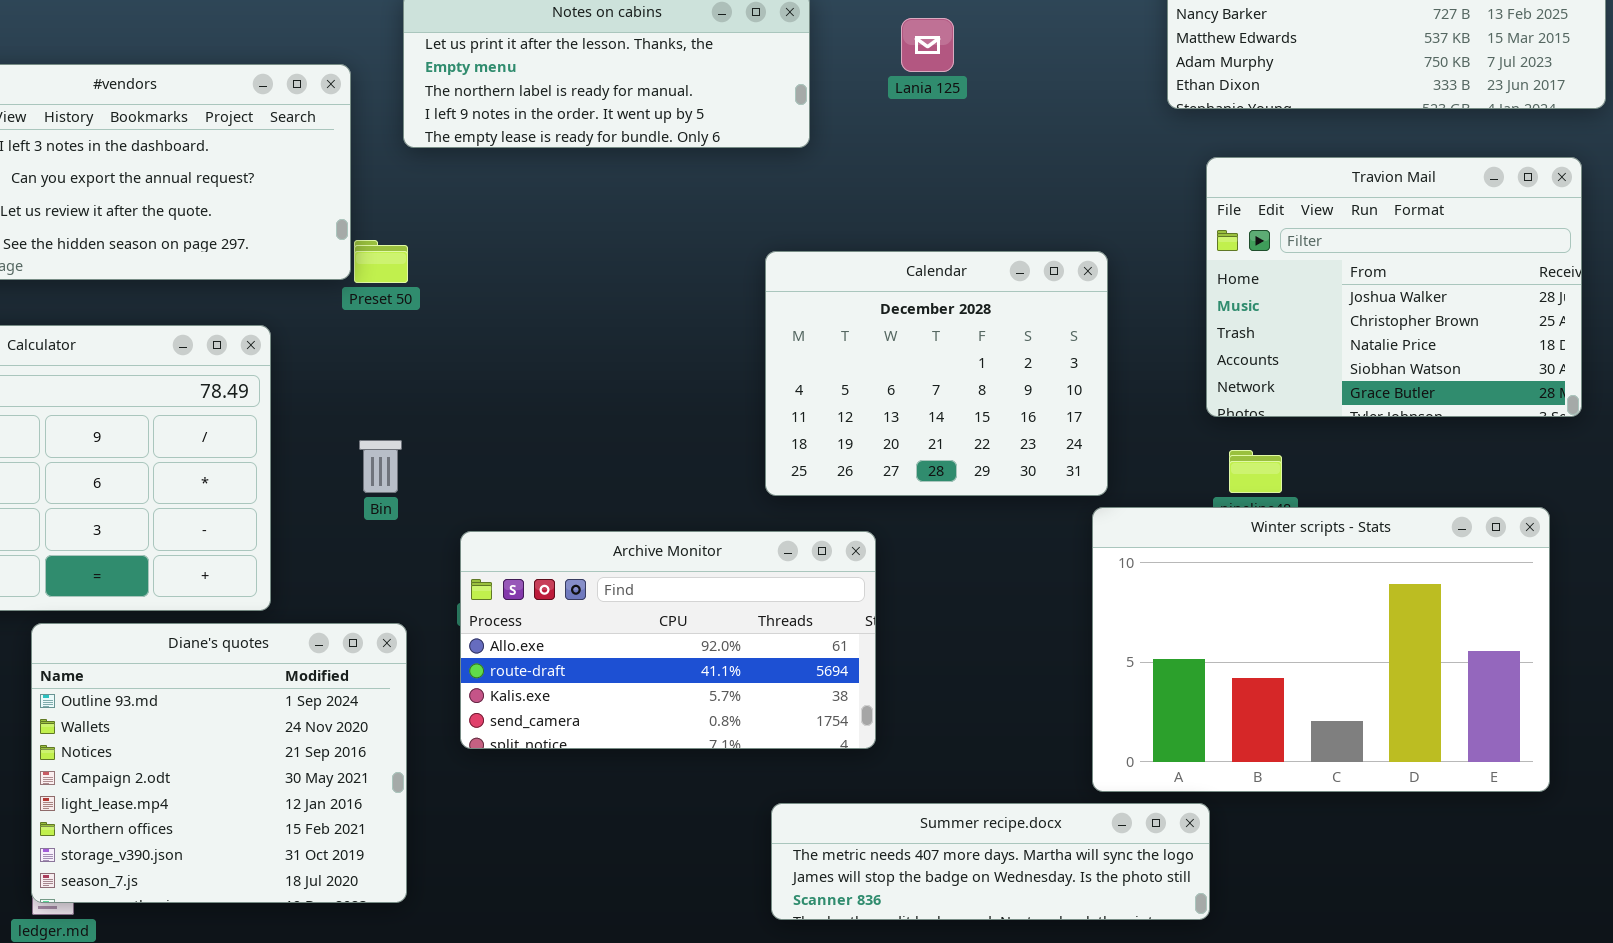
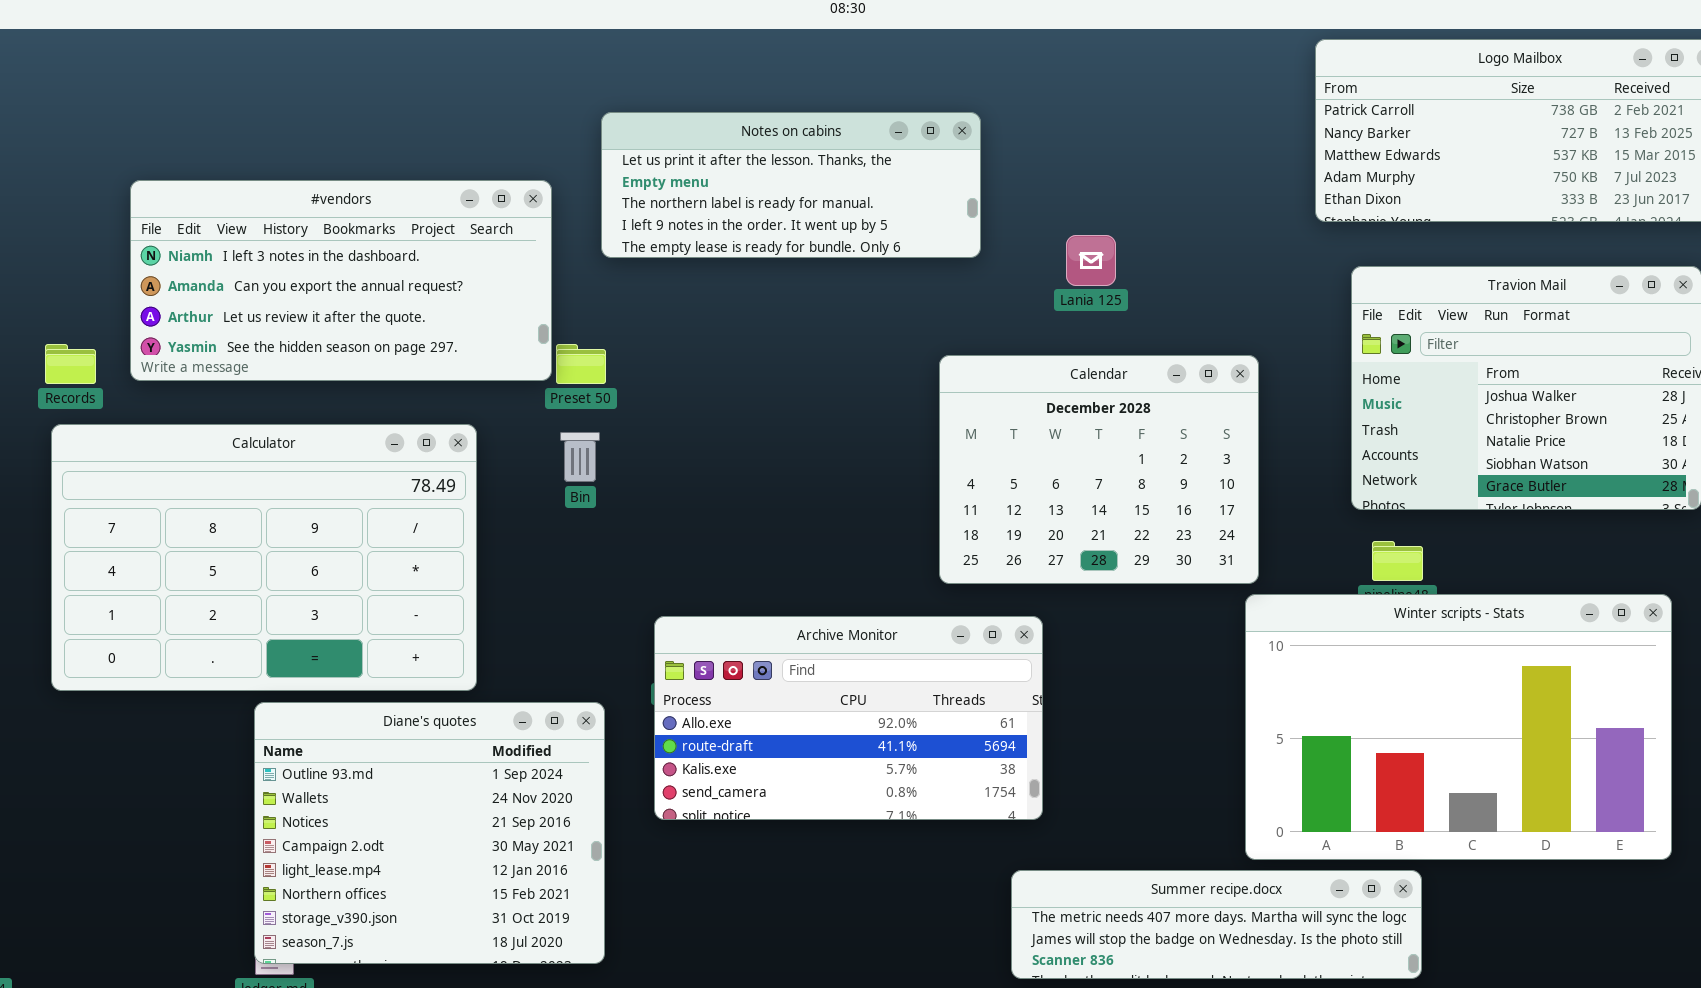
Lania 125: [901,18,954,72] -> [1066,235,1116,286], moved
Bin: [359,440,402,493] -> [560,432,600,482], moved
Summer recipe.docx: [771,803,1210,920] -> [1011,870,1422,979], moved

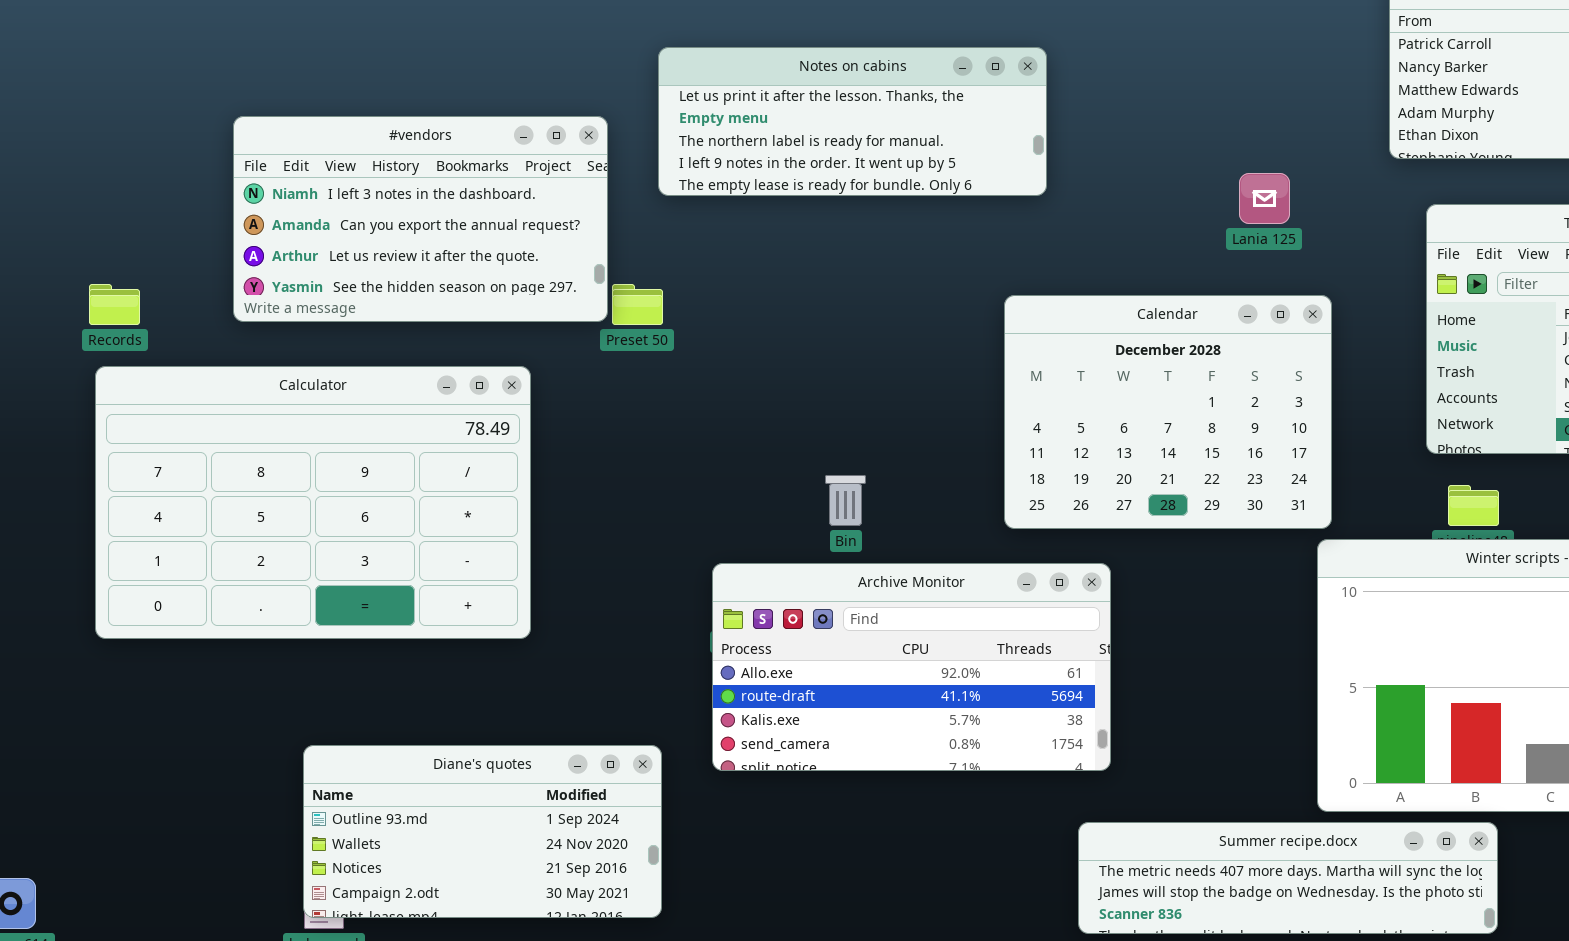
#vendors: [130,180,552,381] -> [233,116,608,322], resized
Lania 125: [1066,235,1116,286] -> [1239,173,1290,224], moved
Bin: [560,432,600,482] -> [825,475,866,526], moved
Diane's quotes: [254,702,605,964] -> [303,745,662,918], resized

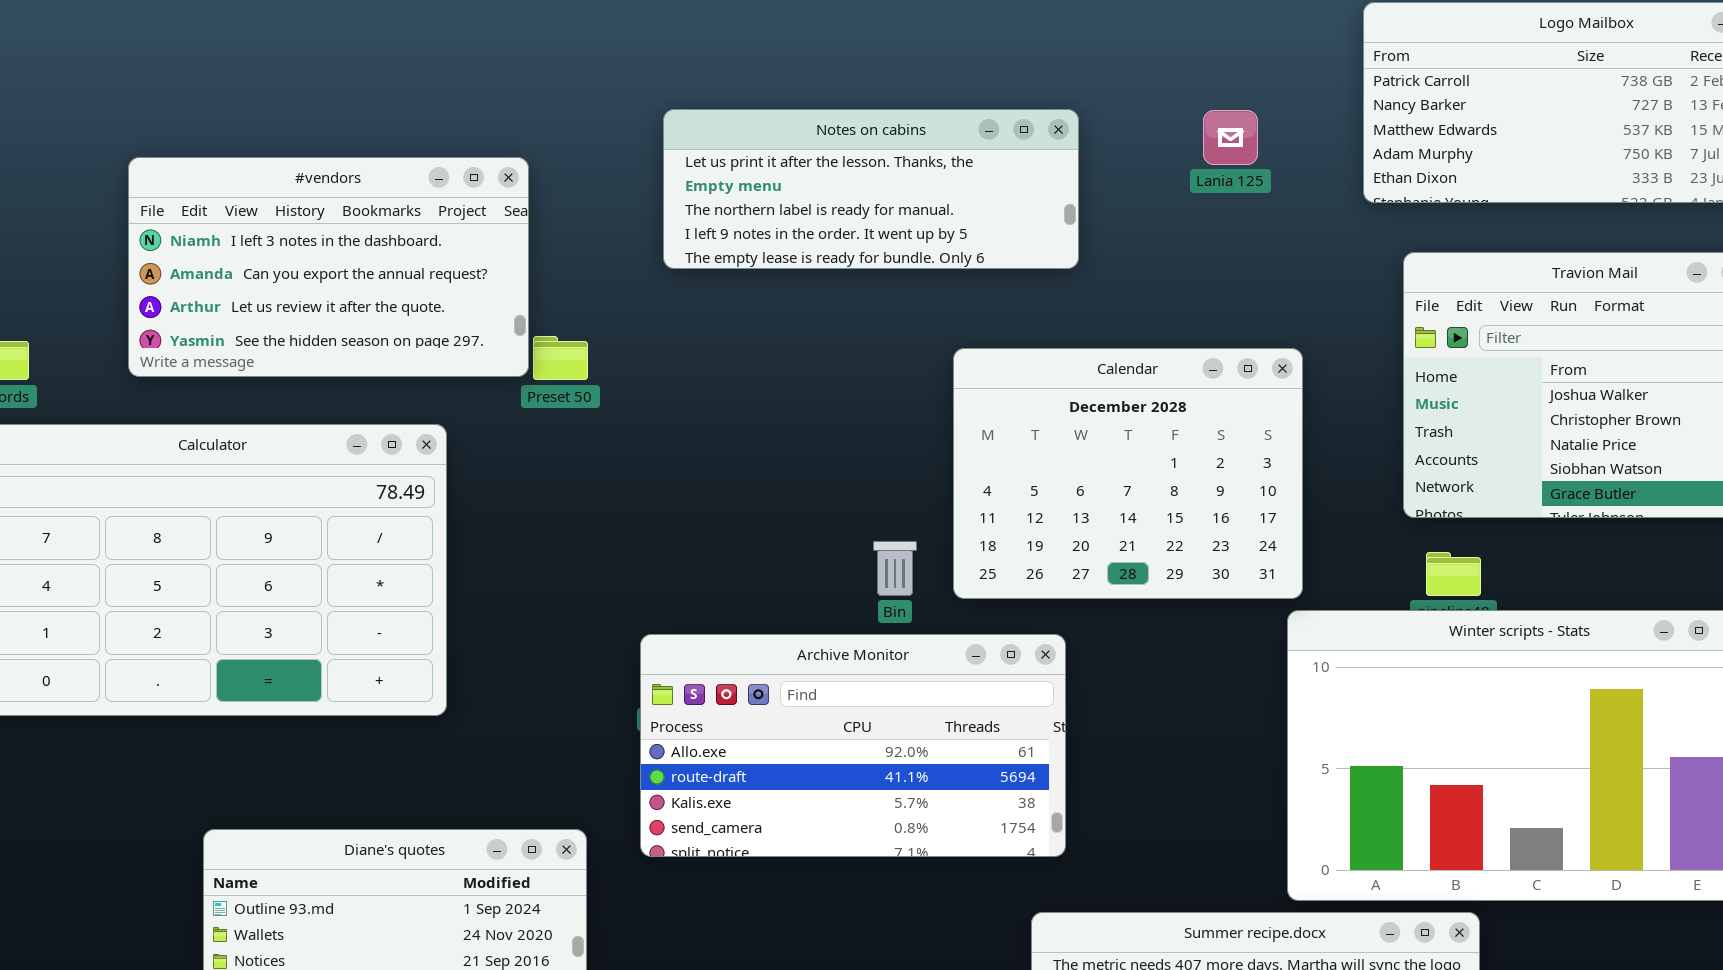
Notes on cabins: [658,47,1047,196] -> [663,109,1079,269], moved
Lania 125: [1239,173,1290,224] -> [1203,110,1258,165], moved
Bin: [825,475,866,526] -> [873,541,917,596], moved

